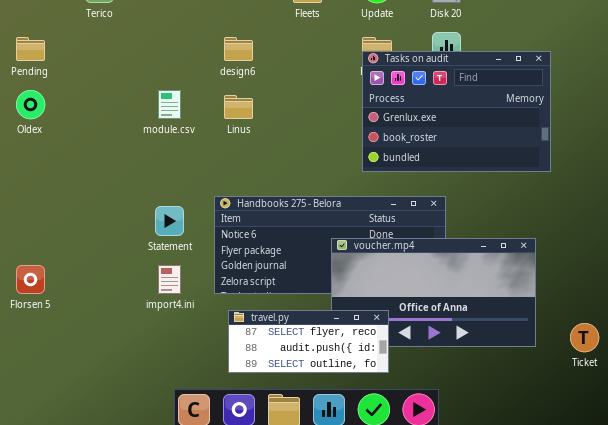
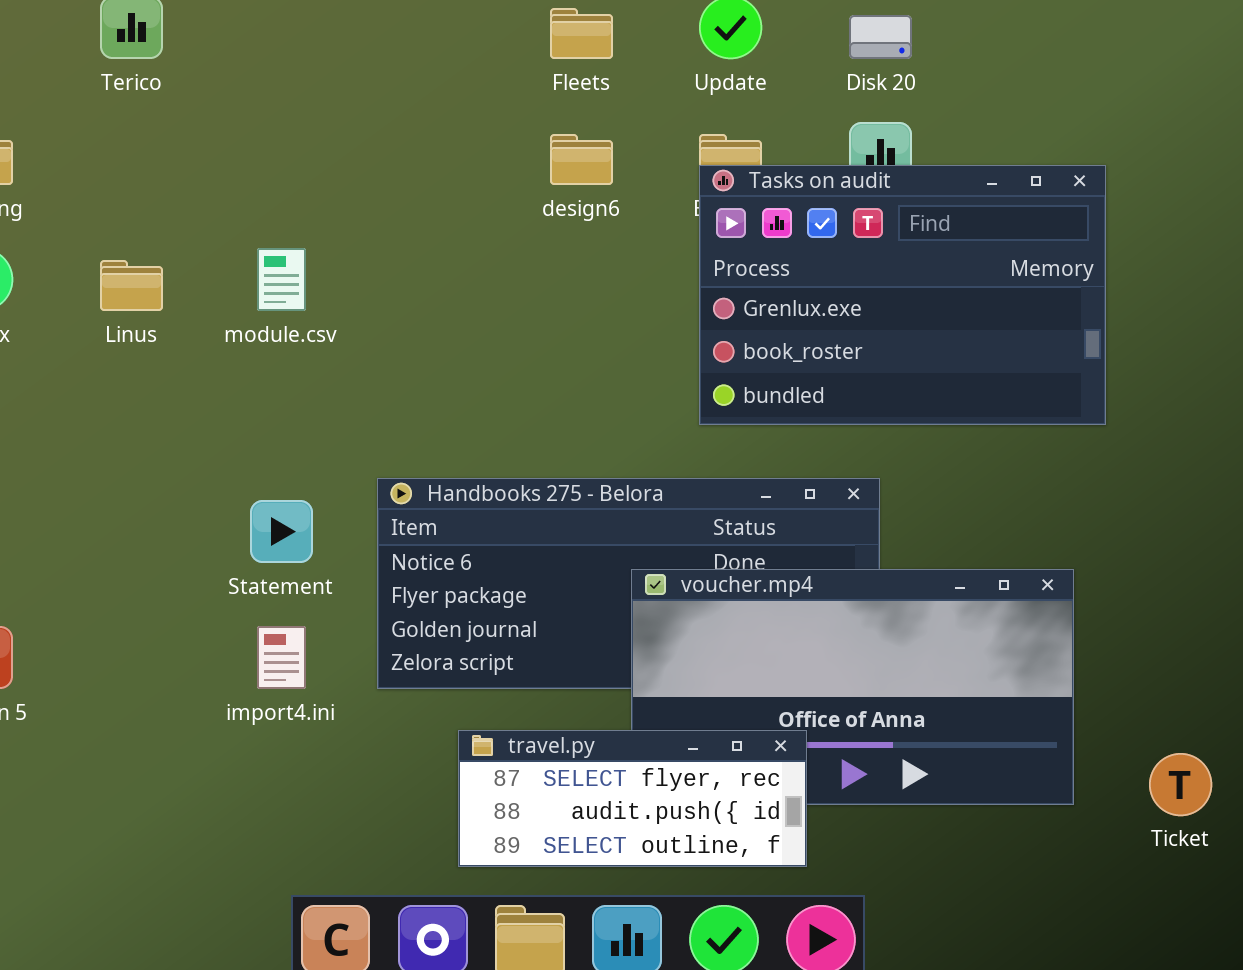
design6: [224,37,253,61] -> [550,134,613,185], moved
Linus: [224,95,253,119] -> [100,260,163,311], moved
travel.py: [228,310,389,373] -> [458,730,807,867], moved

